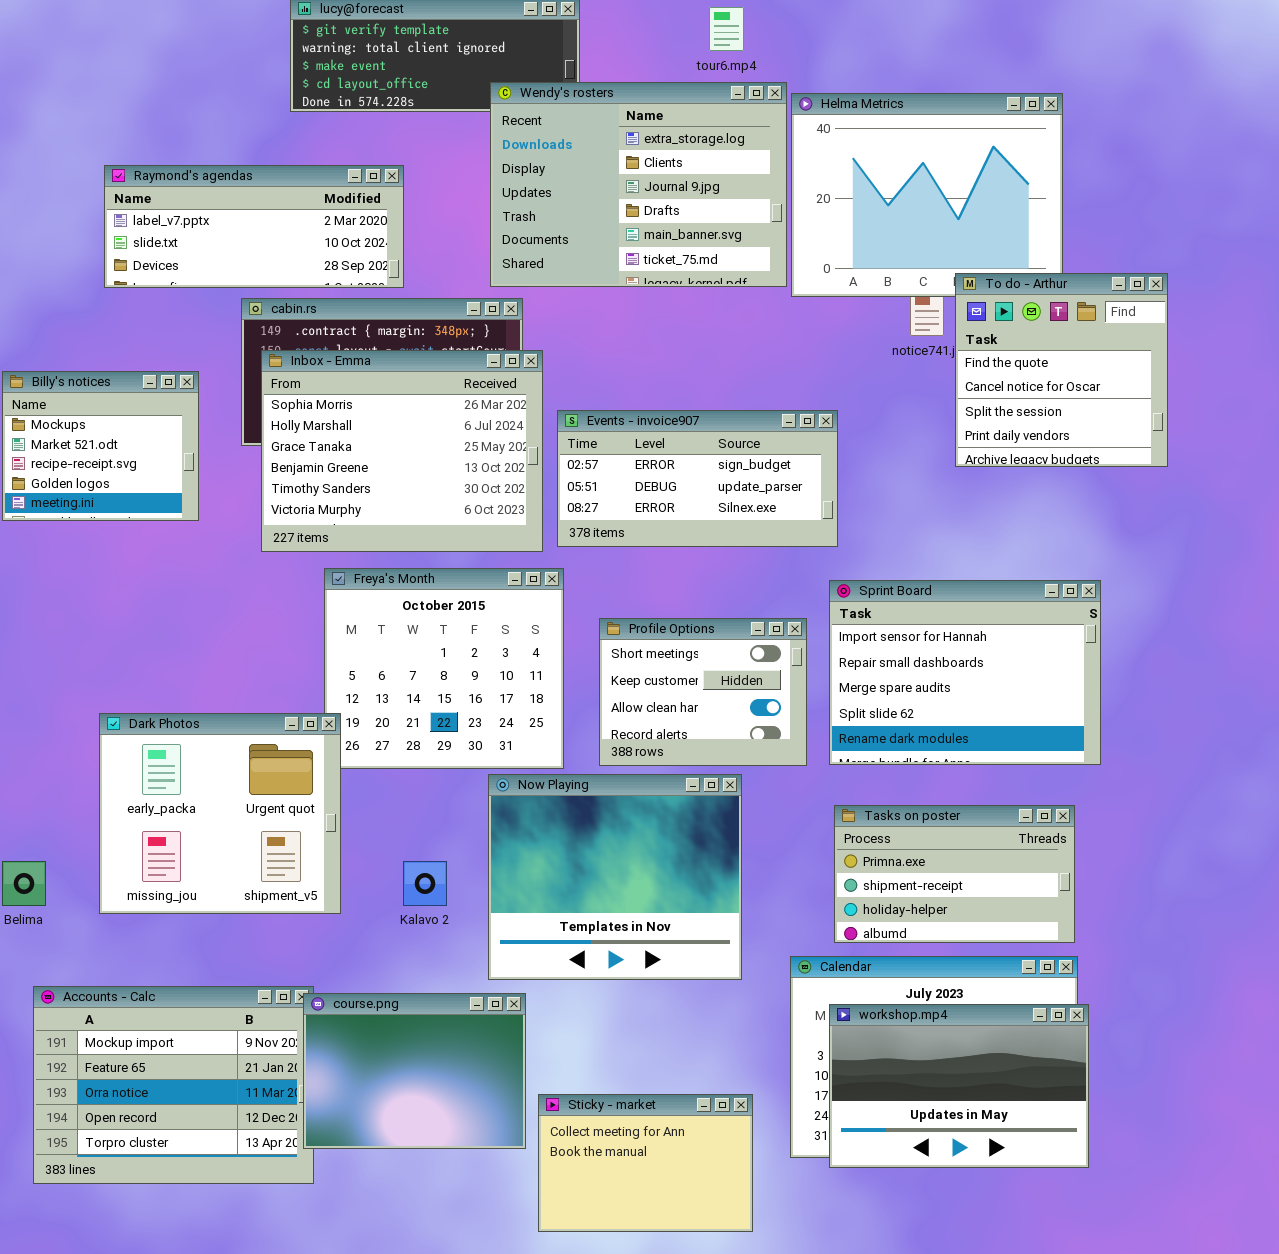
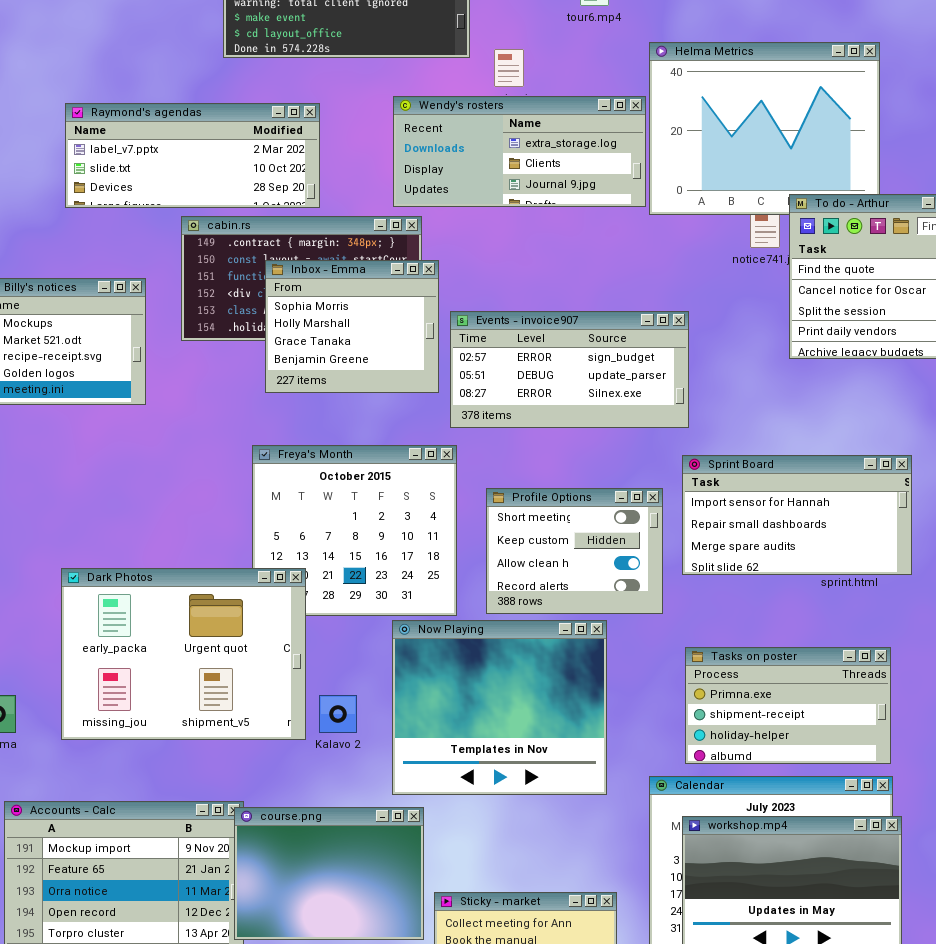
Wendy's rosters: [490,82,787,287] -> [393,96,646,207], resized
Inbox - Emma: [261,350,543,552] -> [265,260,439,393], resized
Sprint Board: [829,580,1101,765] -> [682,455,912,575], resized
Dark Photos: [99,713,341,914] -> [61,568,306,740], resized

